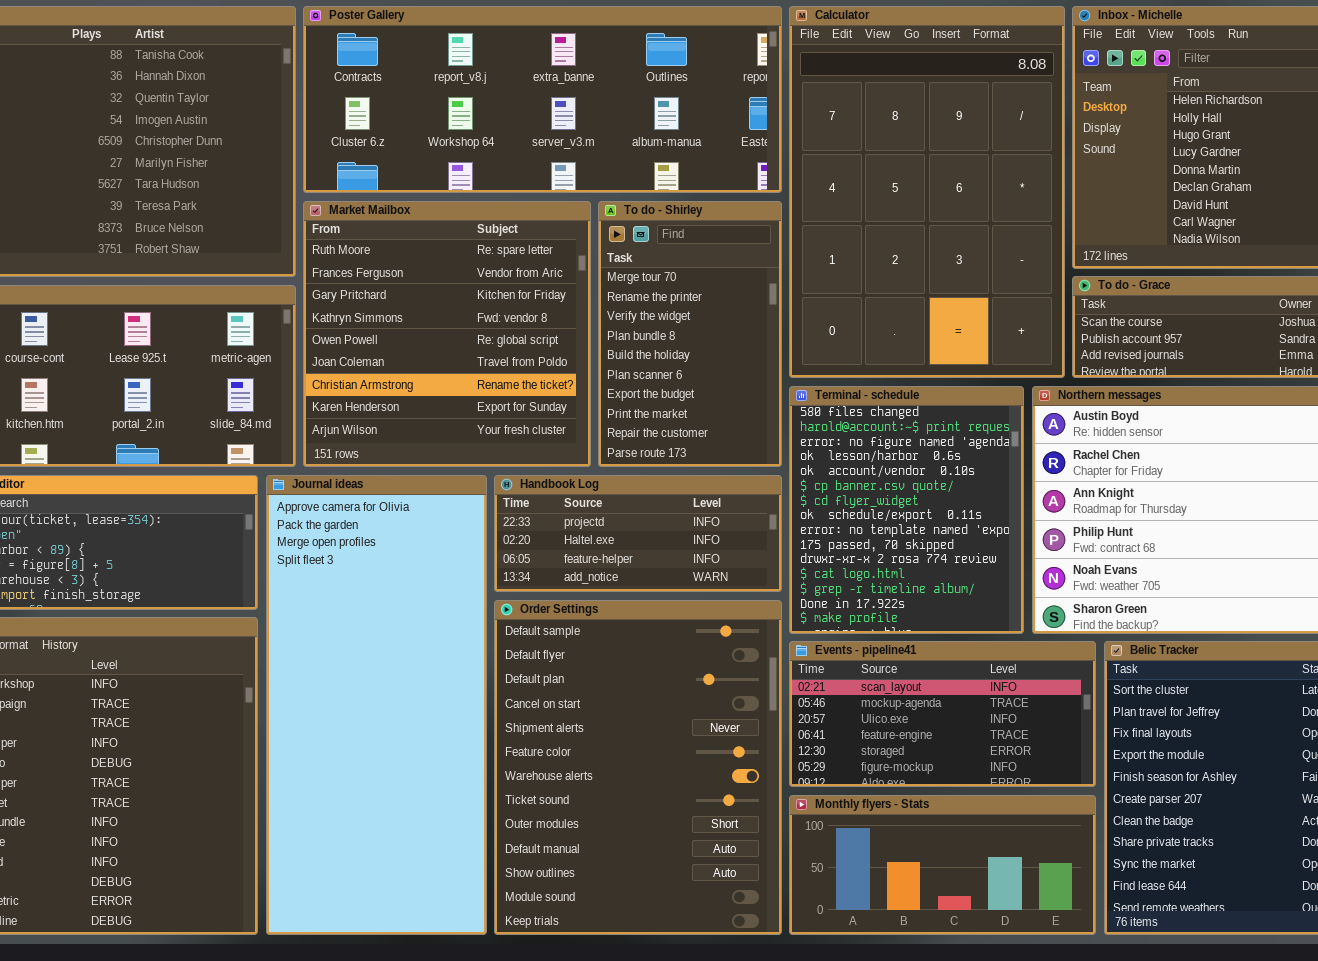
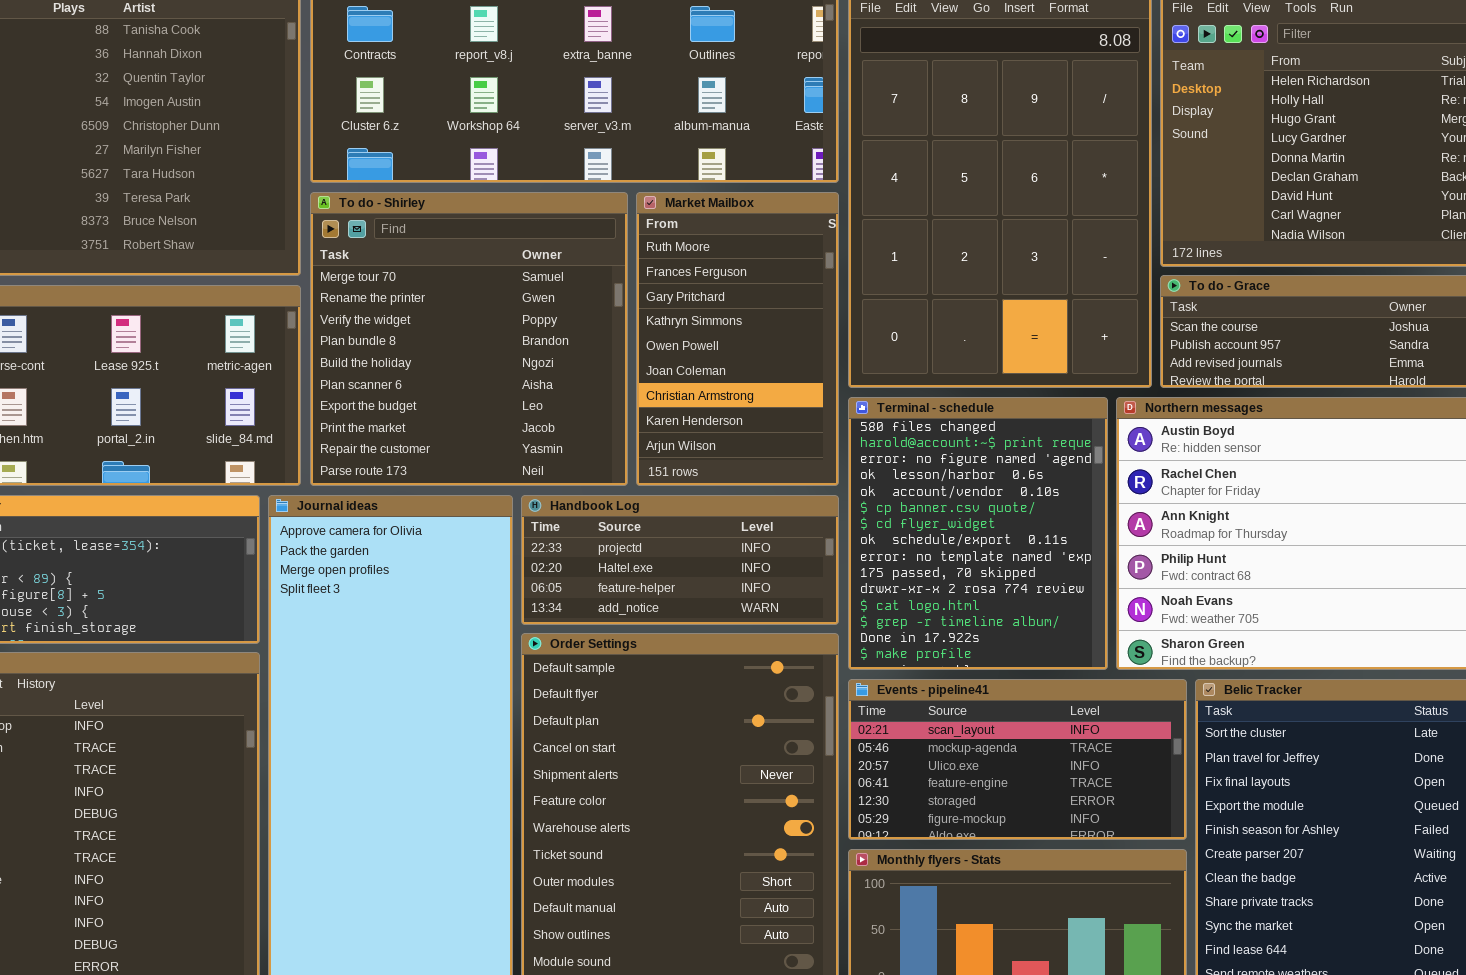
Market Mailbox: [303,201,591,467] -> [636,192,839,486], moved, resized
To do - Shirley: [598,201,782,467] -> [310,192,628,486], moved, resized

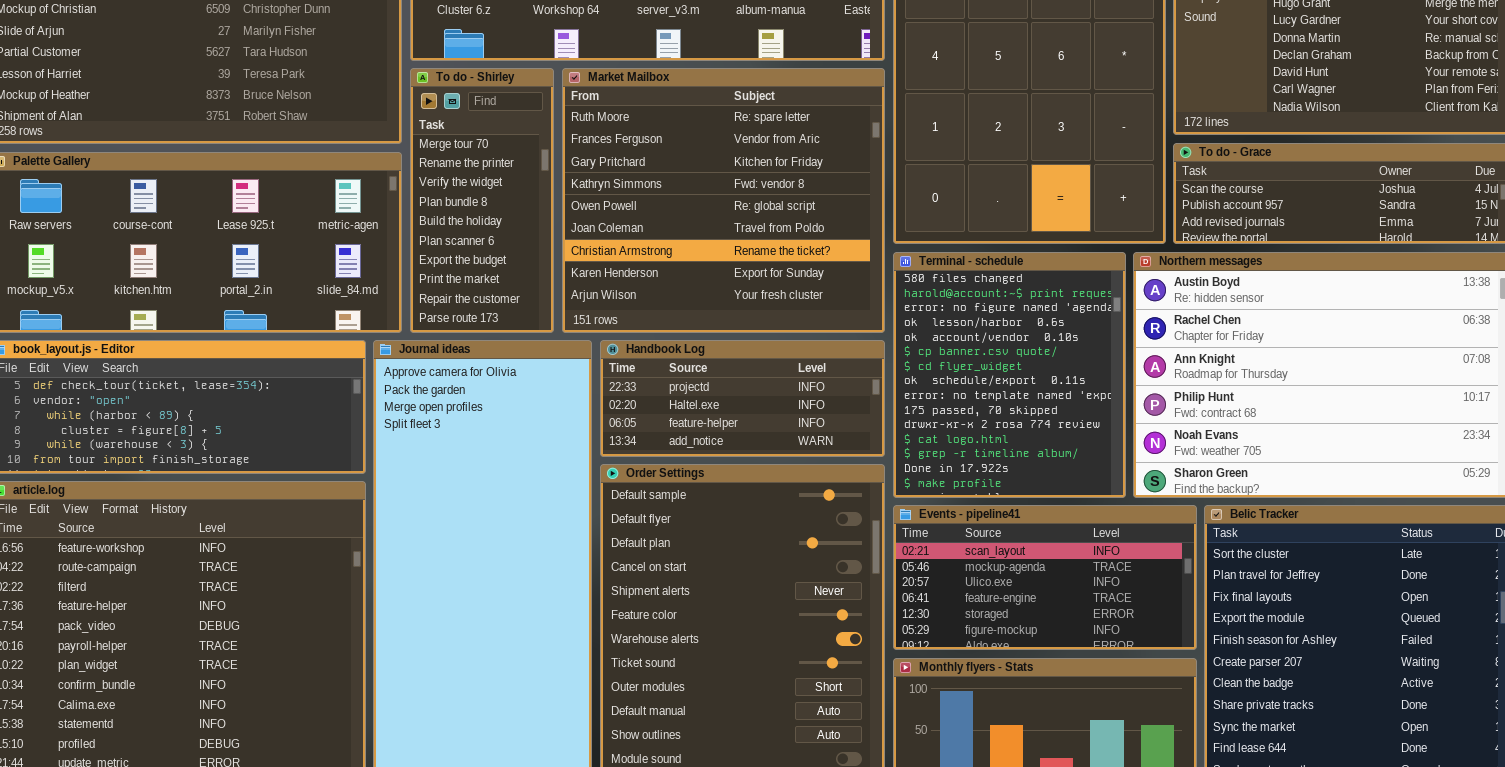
To do - Shirley: [310,192,628,486] -> [410,68,554,333], resized
Market Mailbox: [636,192,839,486] -> [562,68,885,333], resized

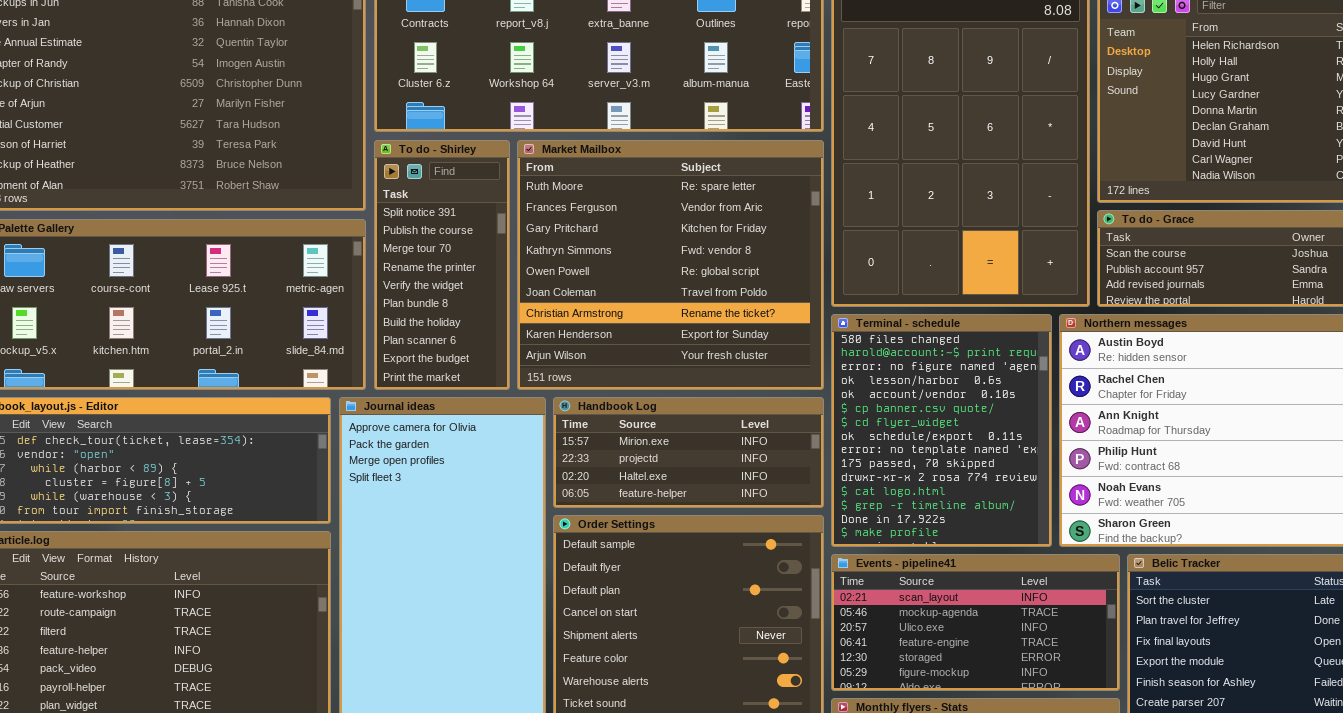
To do - Shirley: [410,68,554,333] -> [374,140,510,390], scrolled up 2 rows
Handbook Log: [600,340,885,457] -> [553,397,824,508], scrolled up 1 row

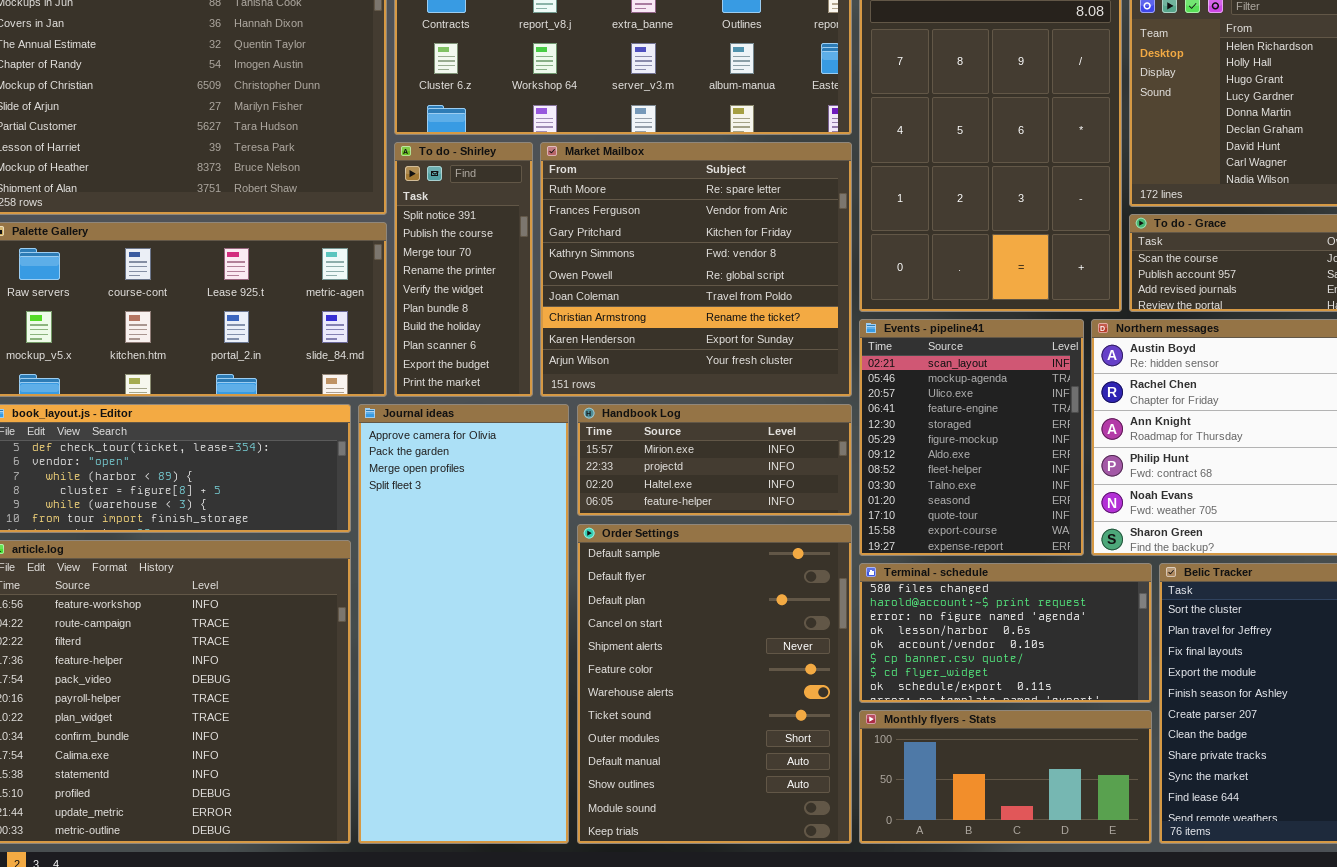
Terminal - schedule: [831,314,1052,547] -> [859,563,1152,703], moved, resized
Events - pipeline41: [831,554,1120,691] -> [859,319,1084,556], moved, resized

